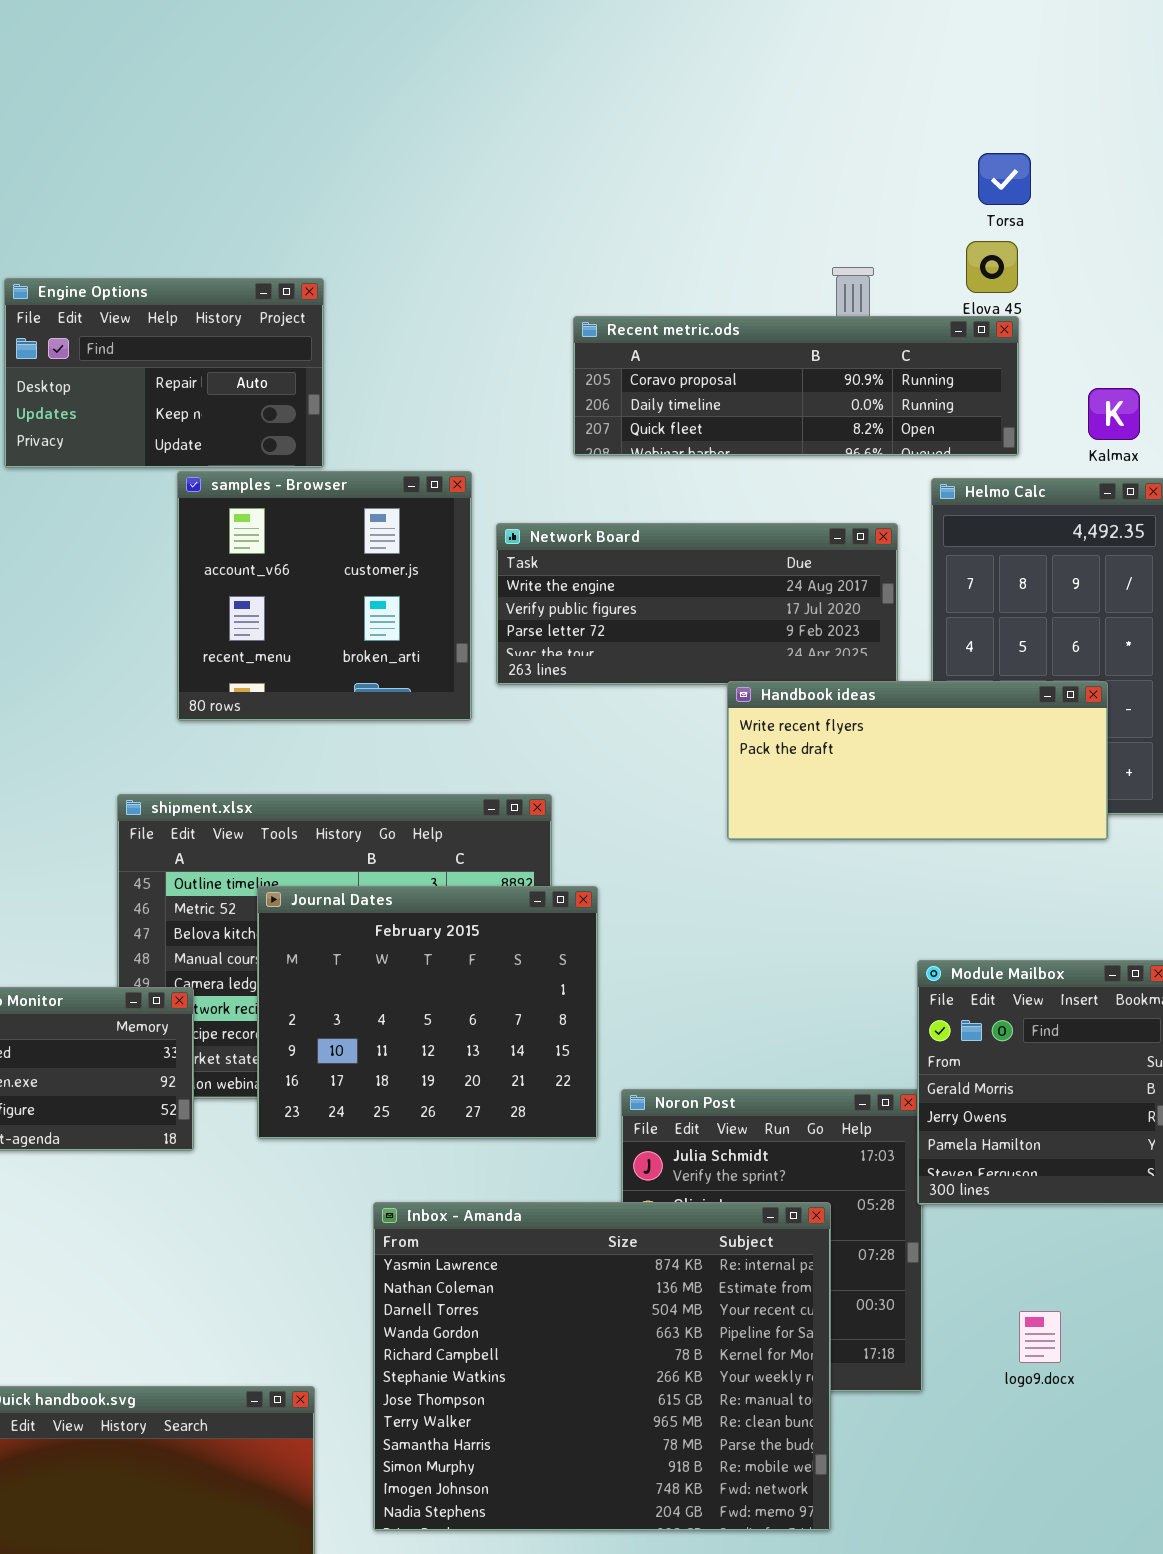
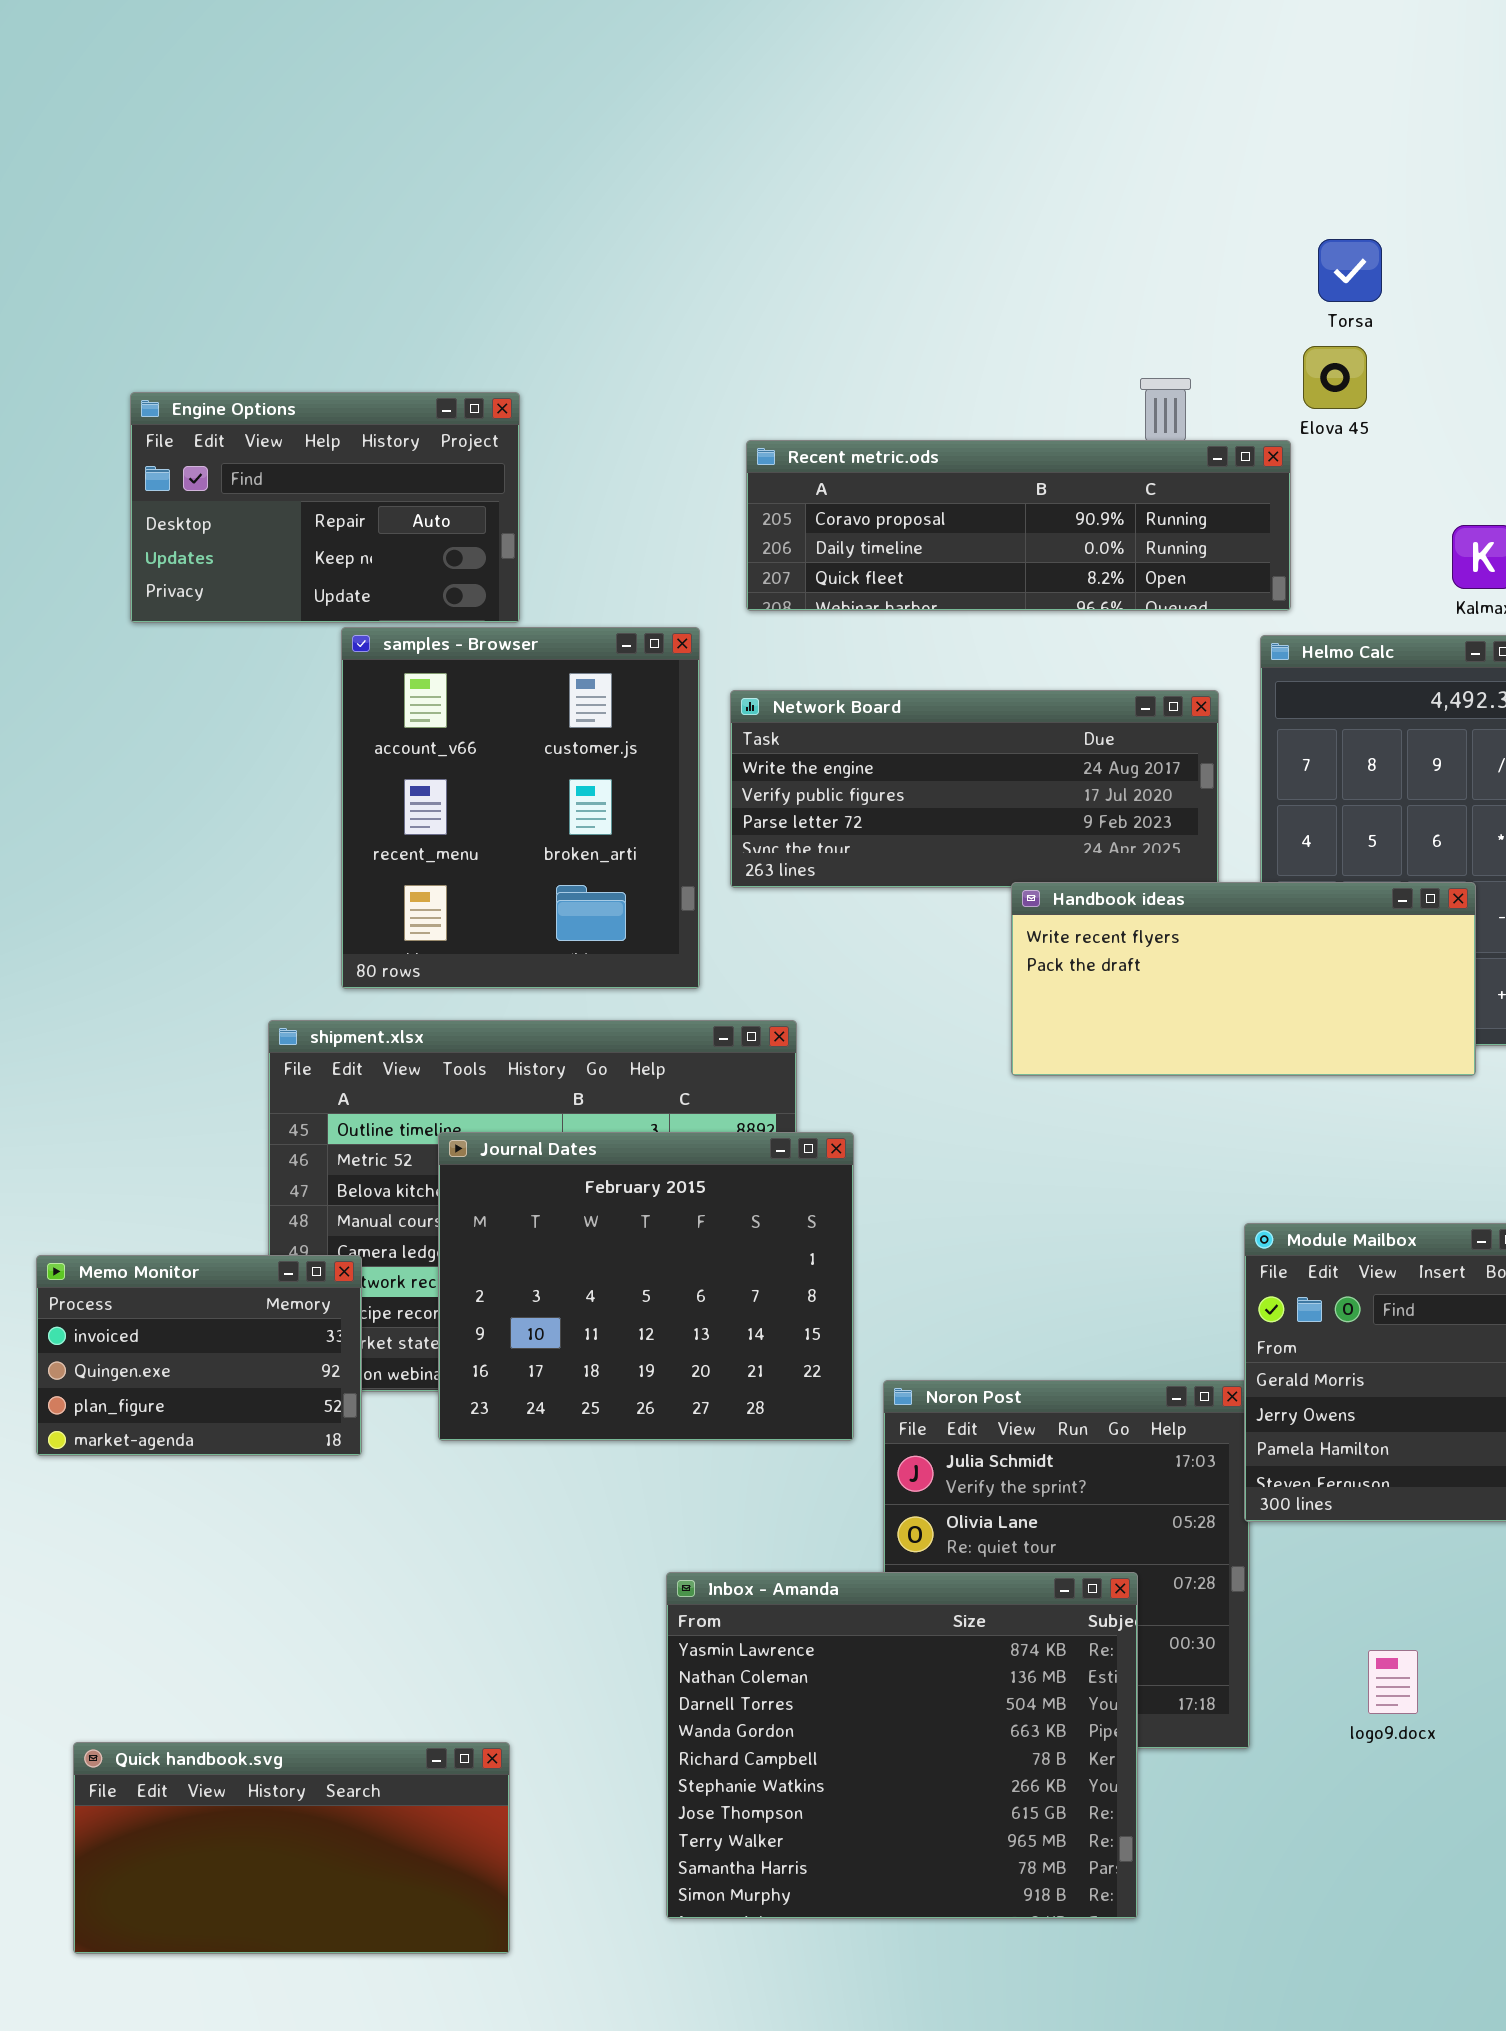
Recent metric.ods: [573,316,1019,456] -> [746,440,1291,611], moved
samples - Browser: [177,471,472,721] -> [341,627,700,989], resized
Inbox - Amanda: [373,1202,831,1531] -> [666,1572,1138,1919], resized

